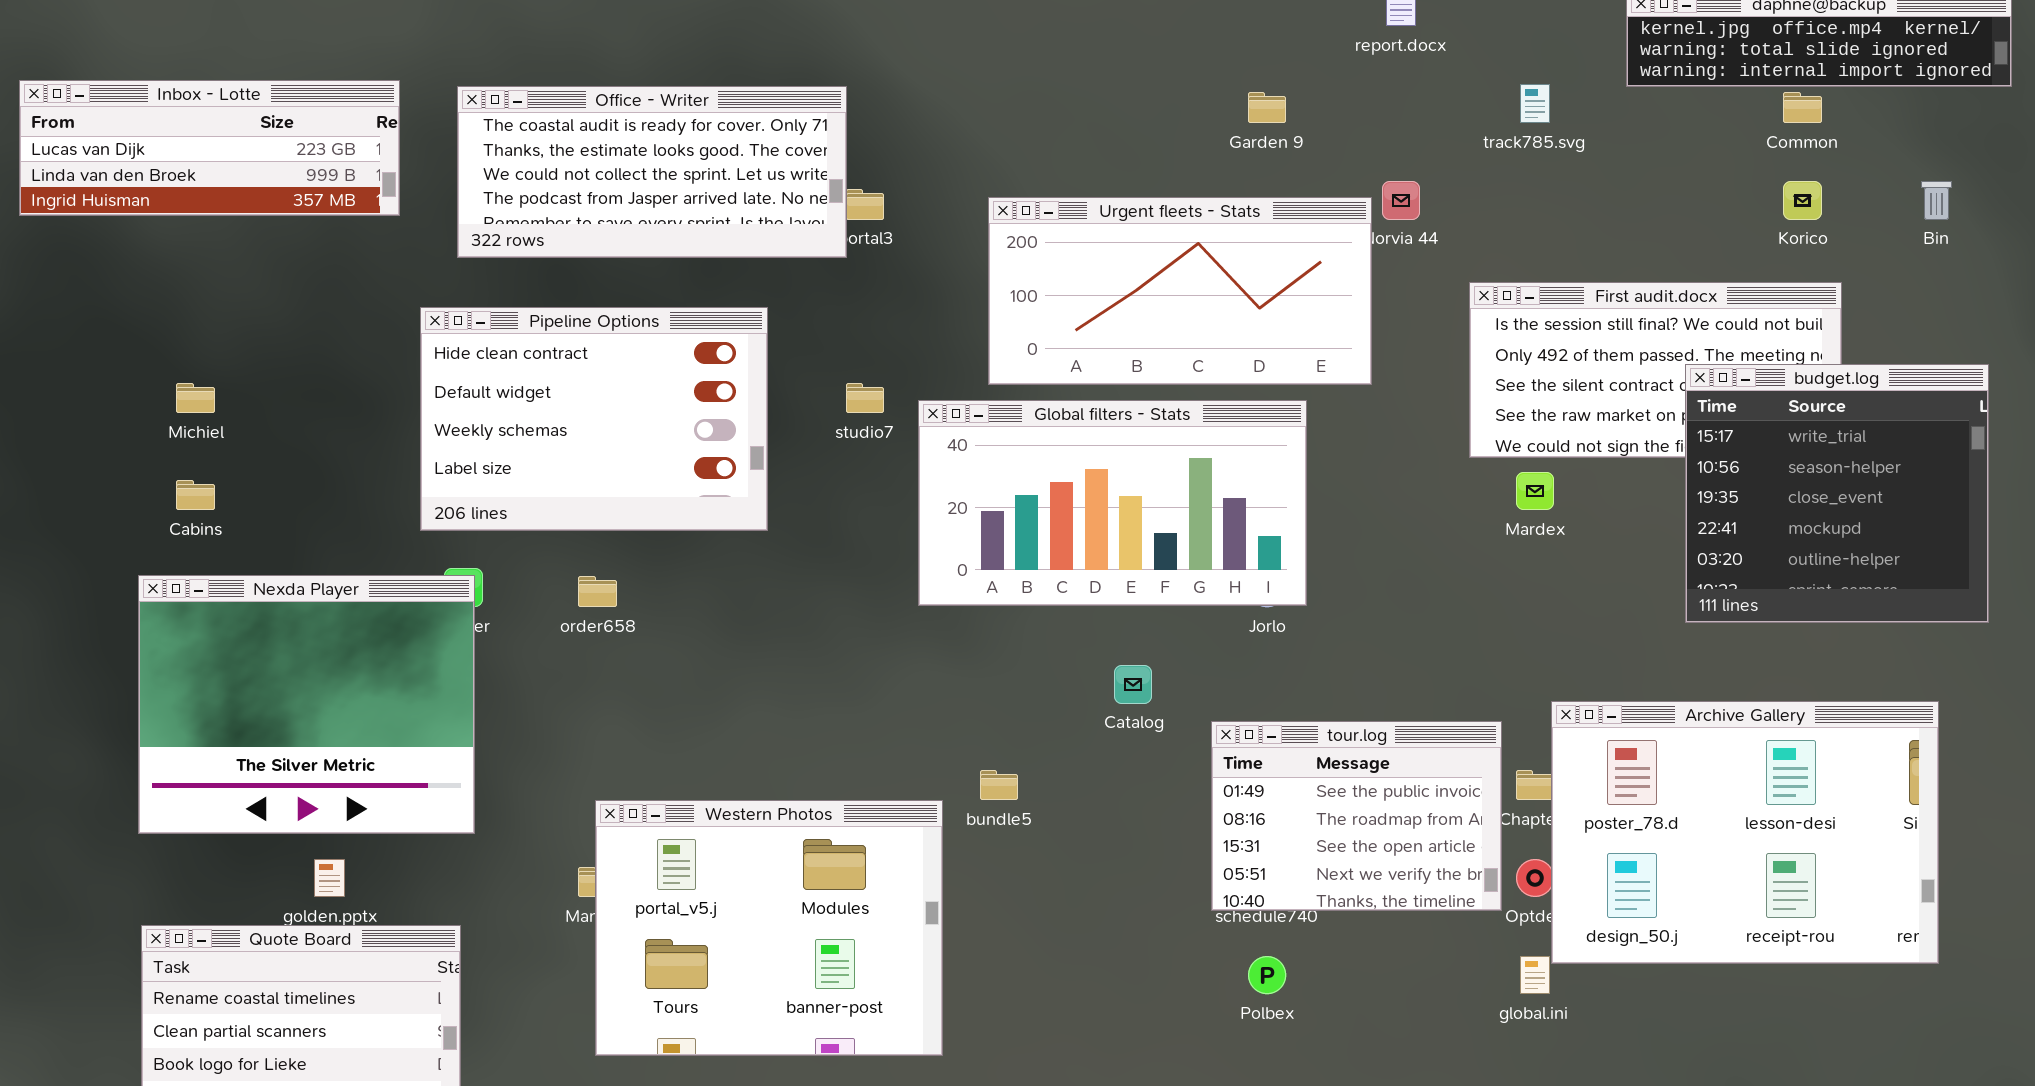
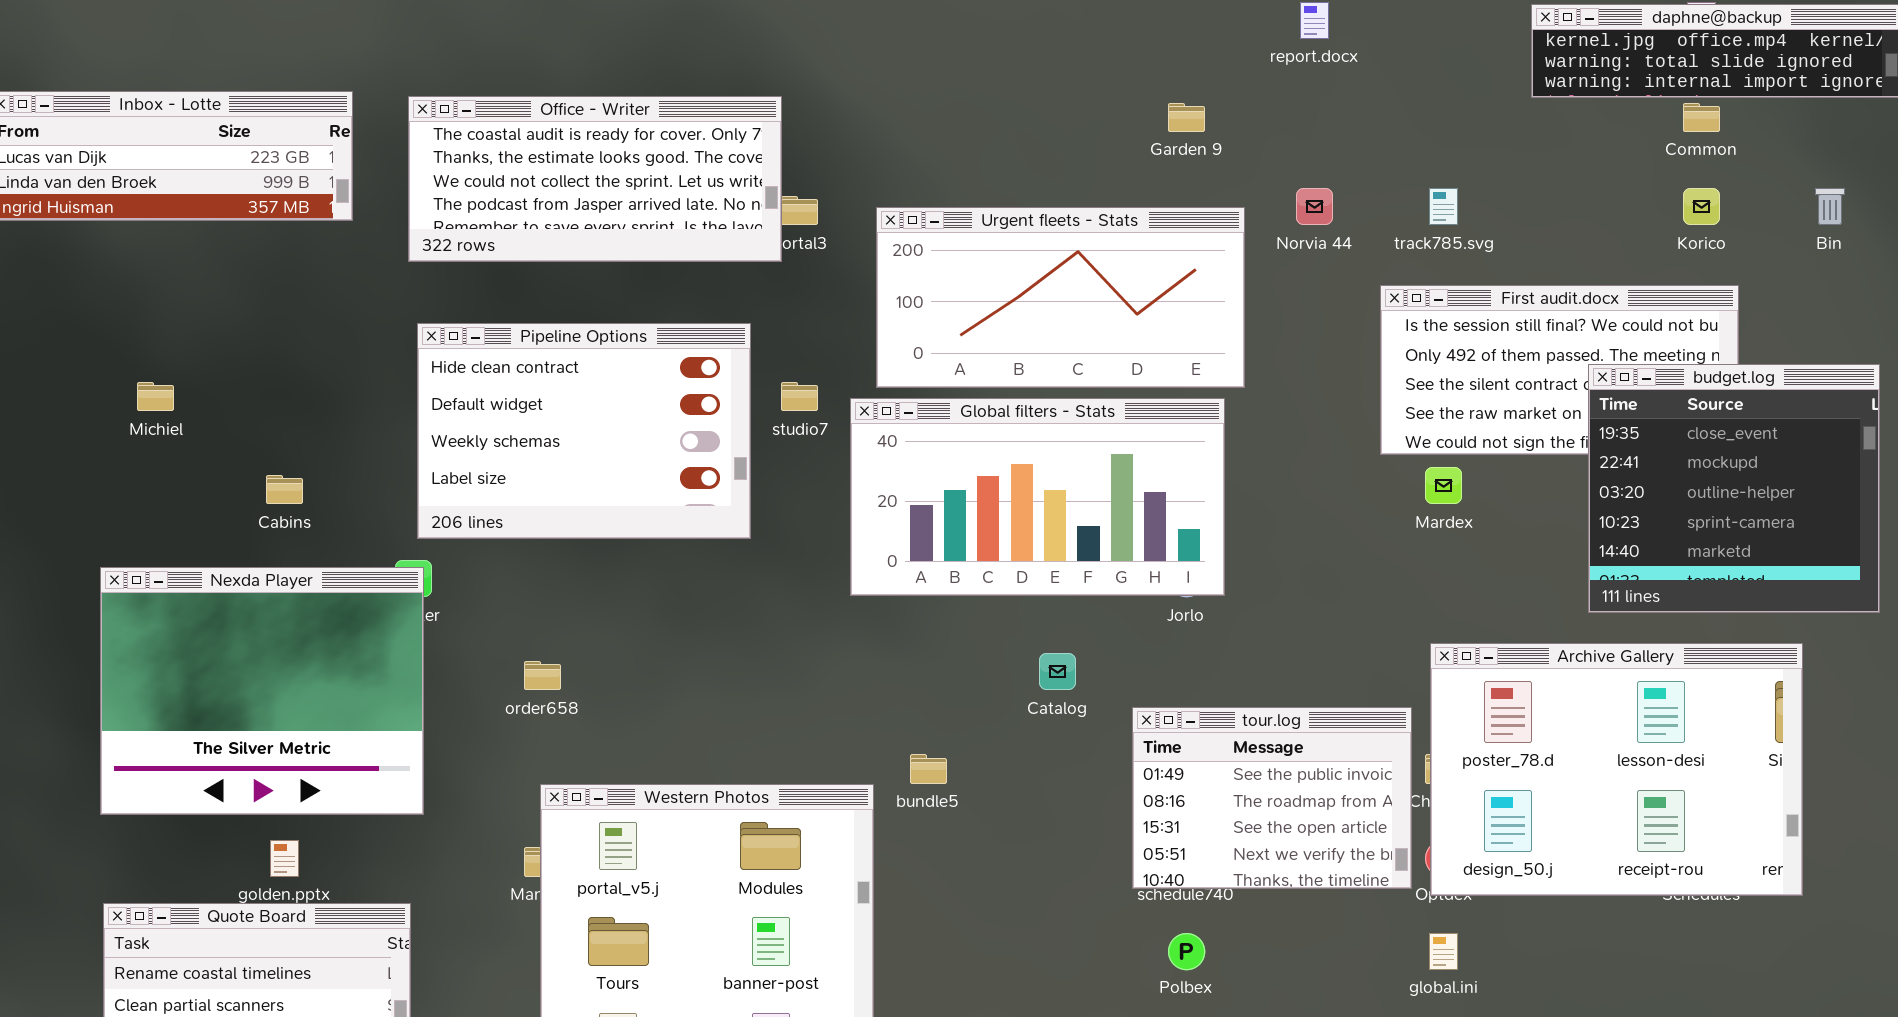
track785.svg: [1520,84,1550,123] -> [1429,188,1458,225], moved
Urgent fleets - Stats: [988,197,1372,385] -> [876,207,1245,388], moved
Pipeline Options: [420,307,768,531] -> [417,323,751,539], moved
budget.log: [1685,364,1989,623] -> [1588,364,1880,613], scrolled down 2 rows
Cabins: [176,480,215,510] -> [266,475,303,504], moved
order658: [578,576,617,607] -> [524,661,561,690], moved
Archive Gallery: [1551,701,1939,964] -> [1430,643,1803,896], moved

